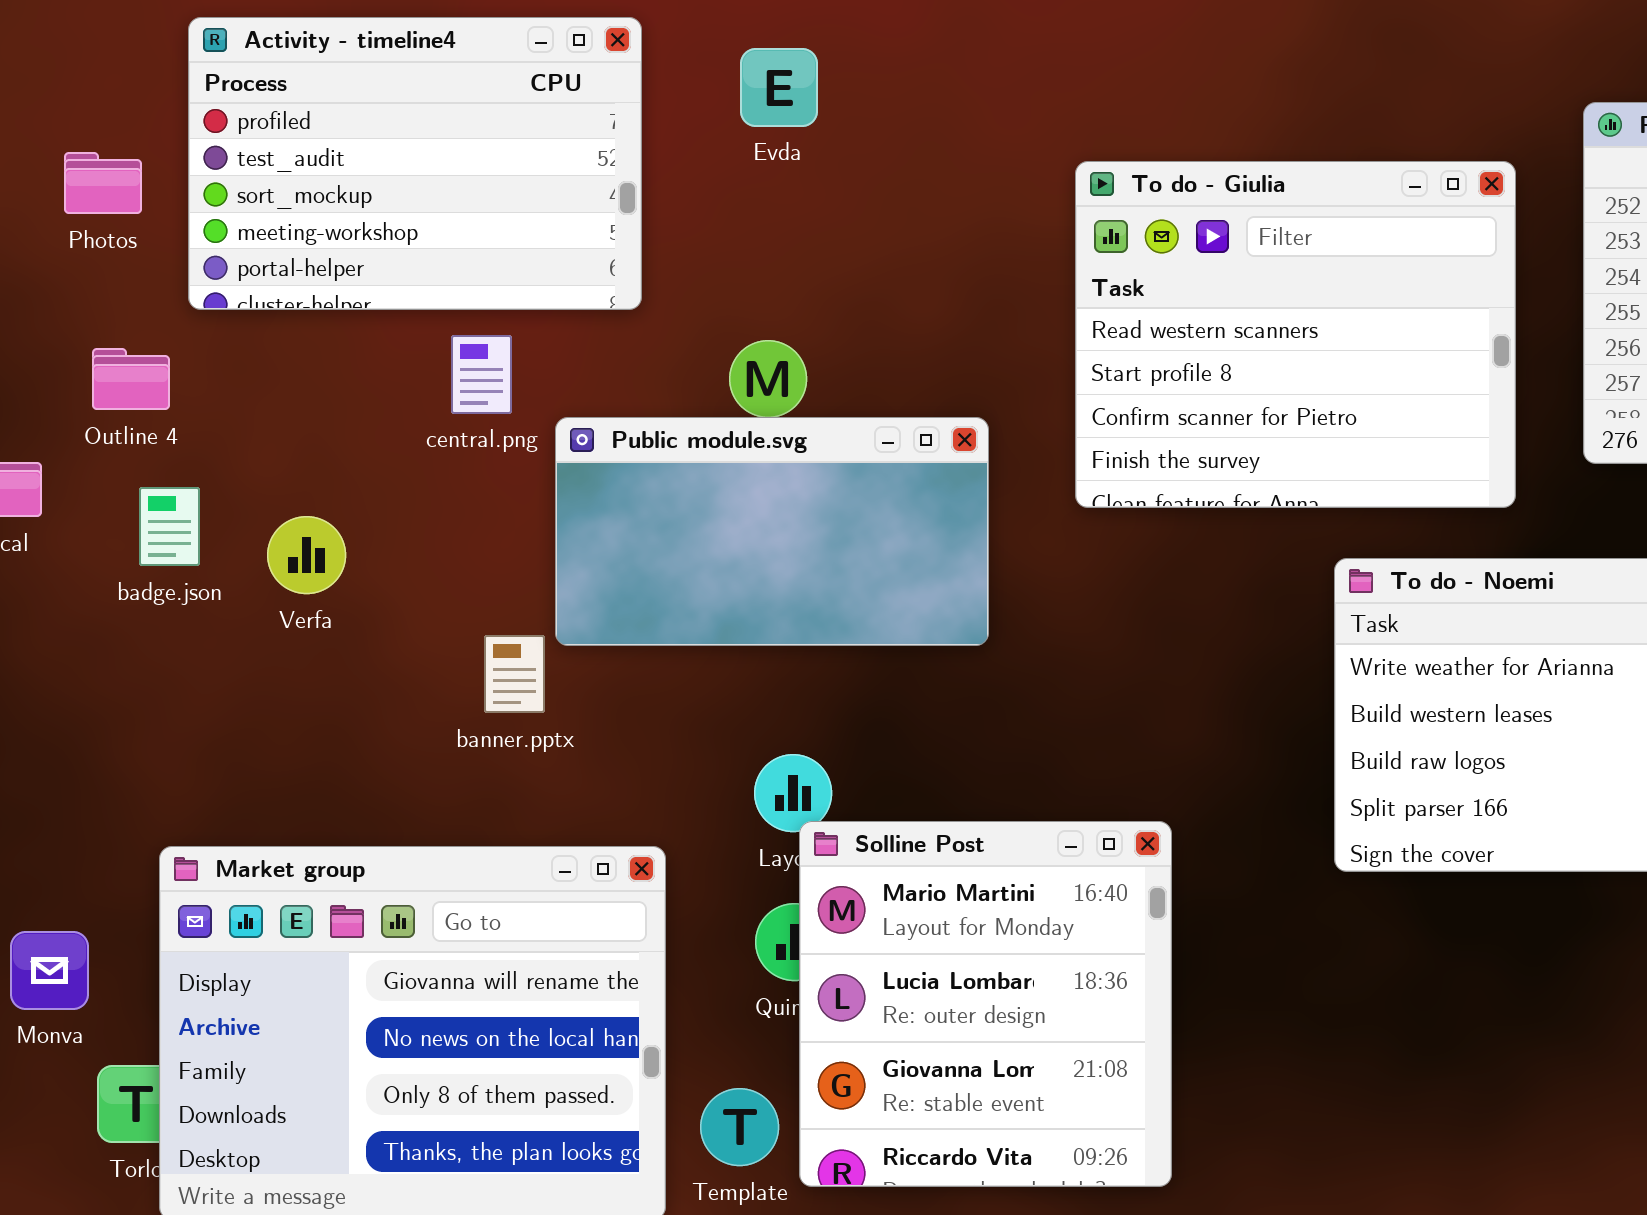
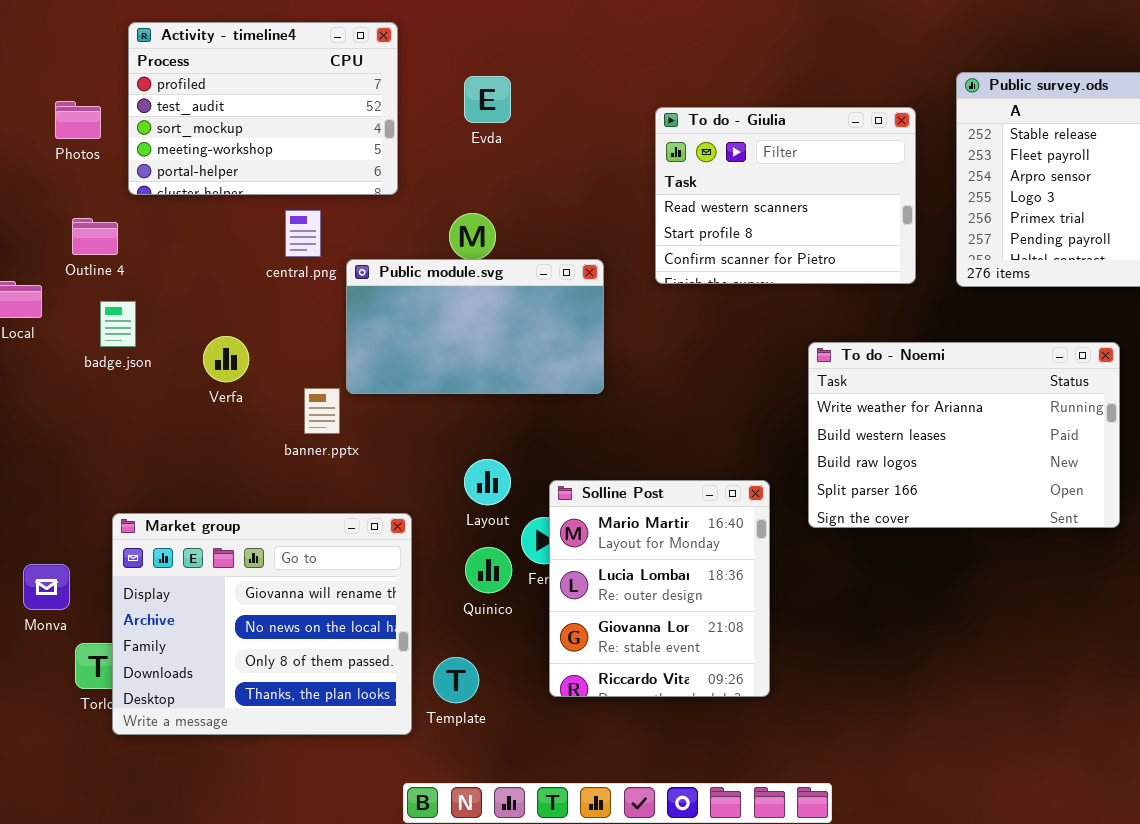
Evda: [740,48,818,127] -> [464,76,511,123], moved
To do - Giulia: [1075,161,1516,508] -> [655,107,916,284], resized
Verfa: [267,516,346,594] -> [203,336,249,382], moved
Solline Post: [799,821,1172,1187] -> [549,480,770,697], moved

